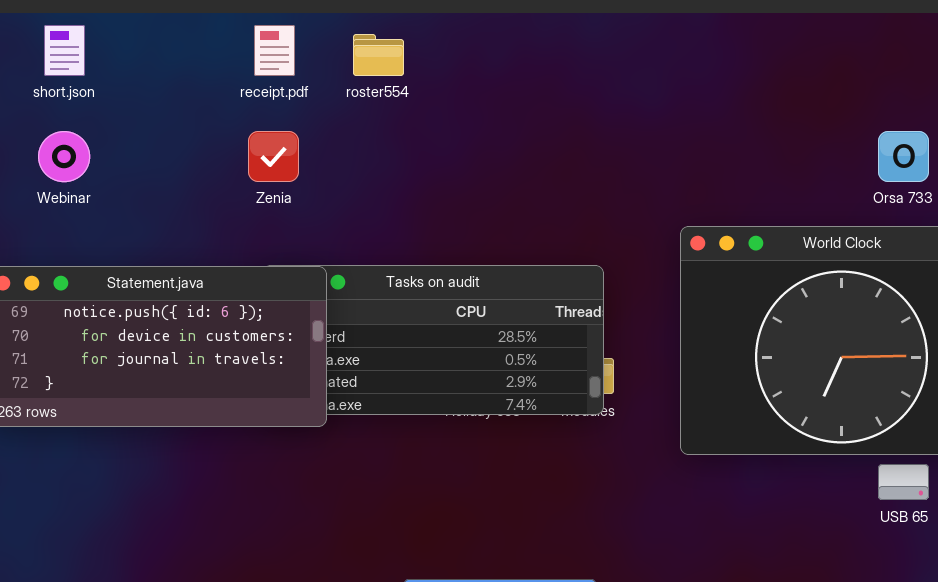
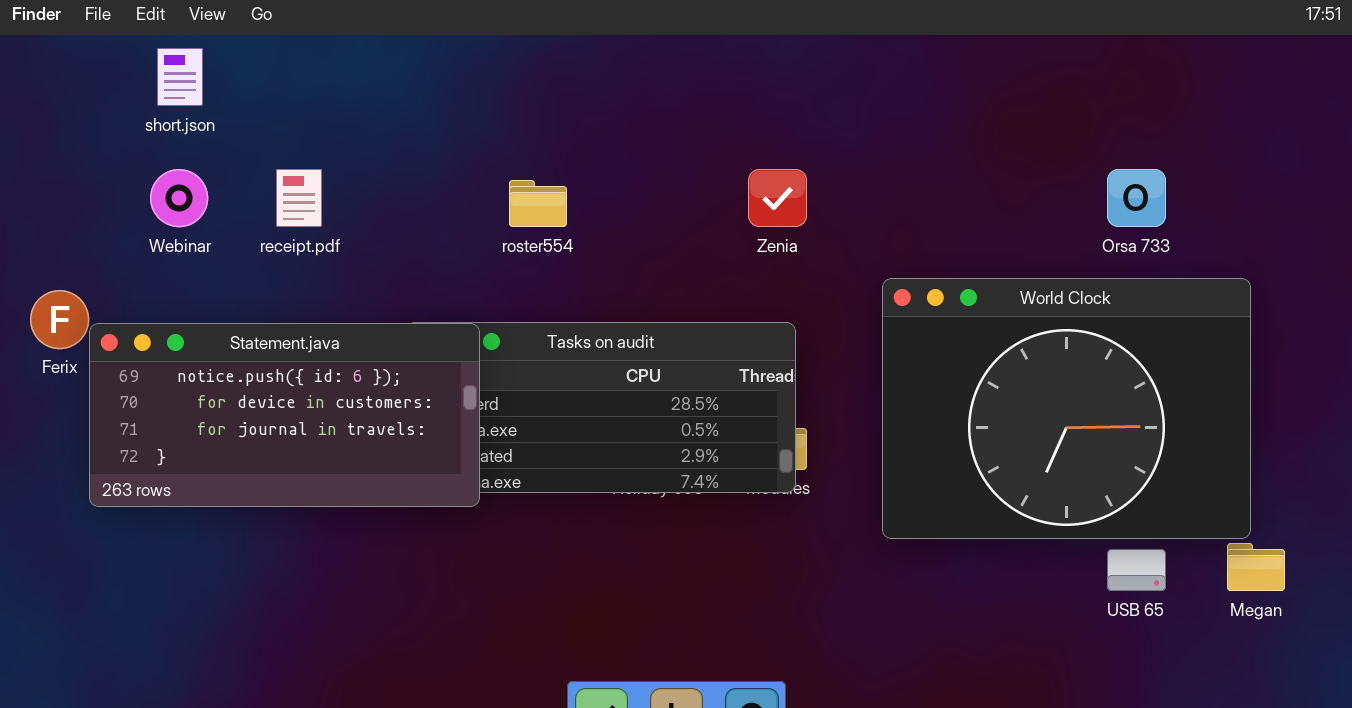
receipt.pdf: [254,25,295,76] -> [276,169,322,227], moved
roster554: [353,34,404,76] -> [509,180,567,227], moved
Zenia: [248,131,299,182] -> [748,169,807,227], moved

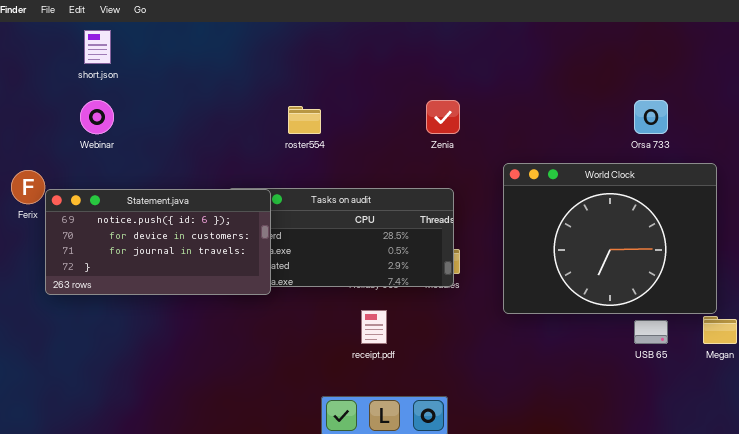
receipt.pdf: [276,169,322,227] -> [361,310,387,344], moved

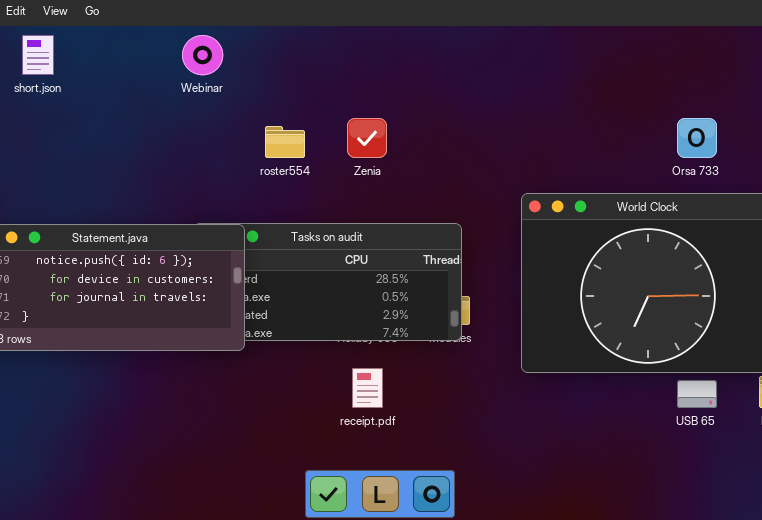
Webinar: [80,100,114,134] -> [182,35,223,75], moved
Zenia: [426,100,460,134] -> [347,118,387,158], moved

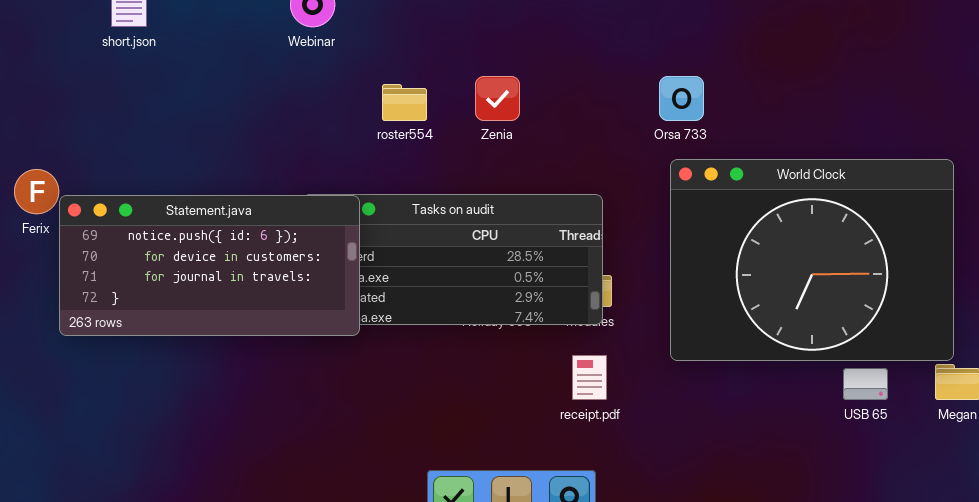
Orsa 733: [677,118,717,158] -> [659,76,704,121], moved
receipt.pdf: [352,368,383,408] -> [572,355,607,400], moved

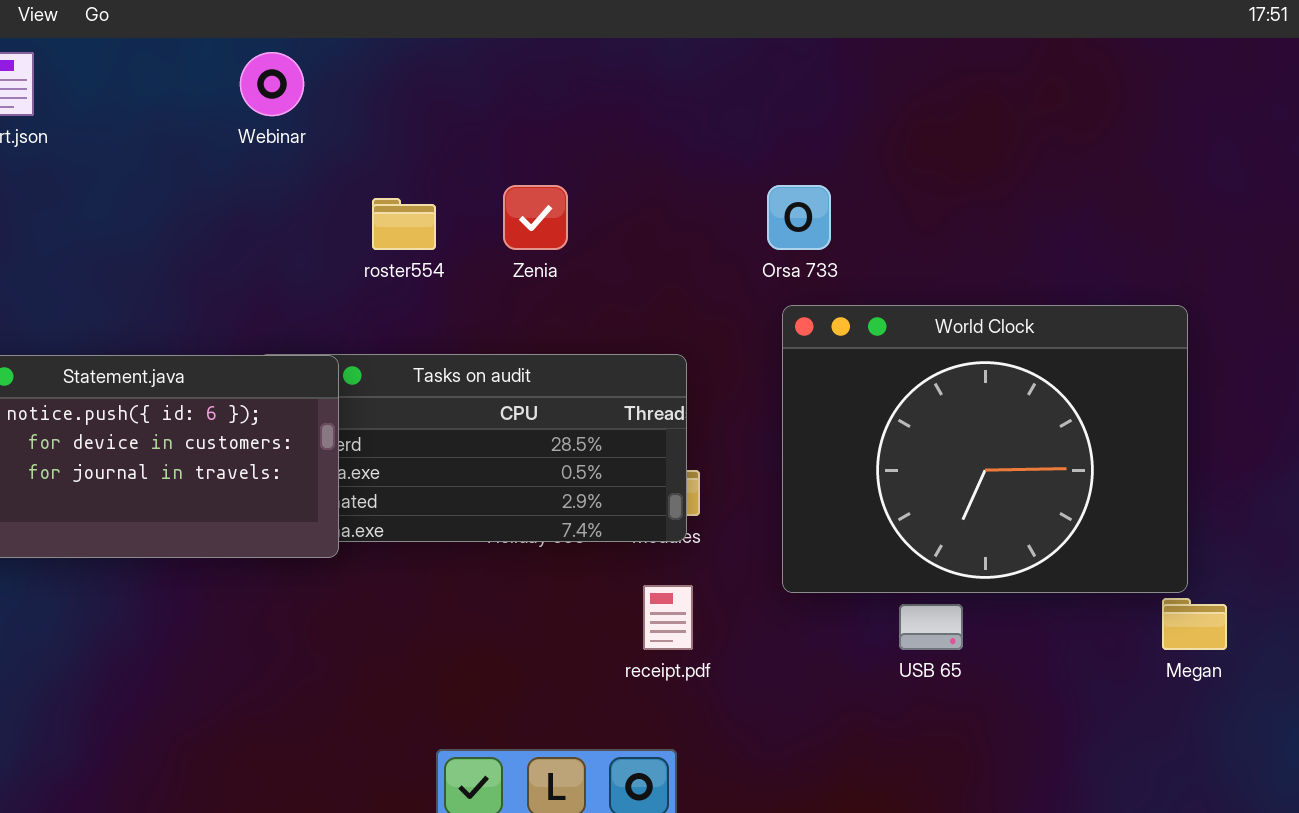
USB 65: [843,368,888,400] -> [899,604,963,650], moved

